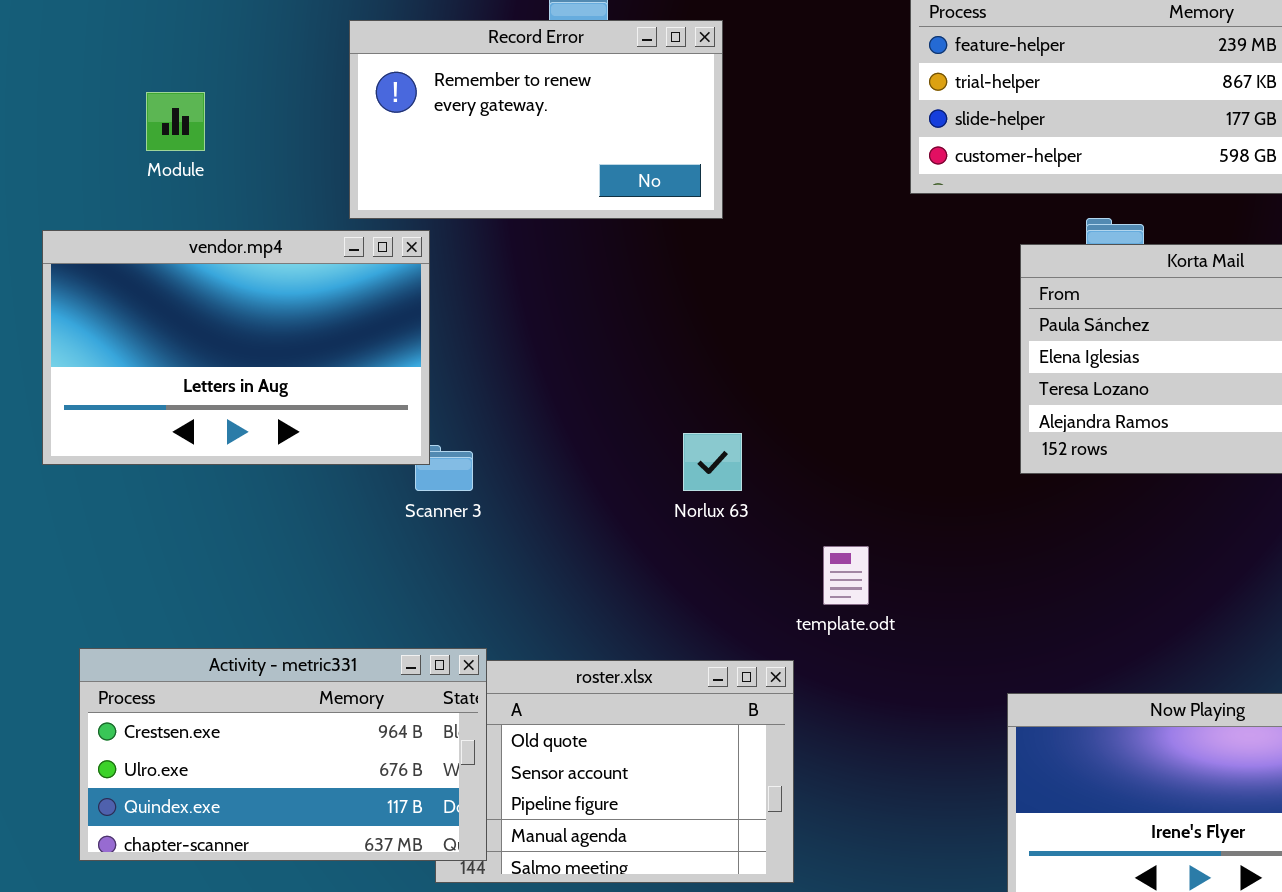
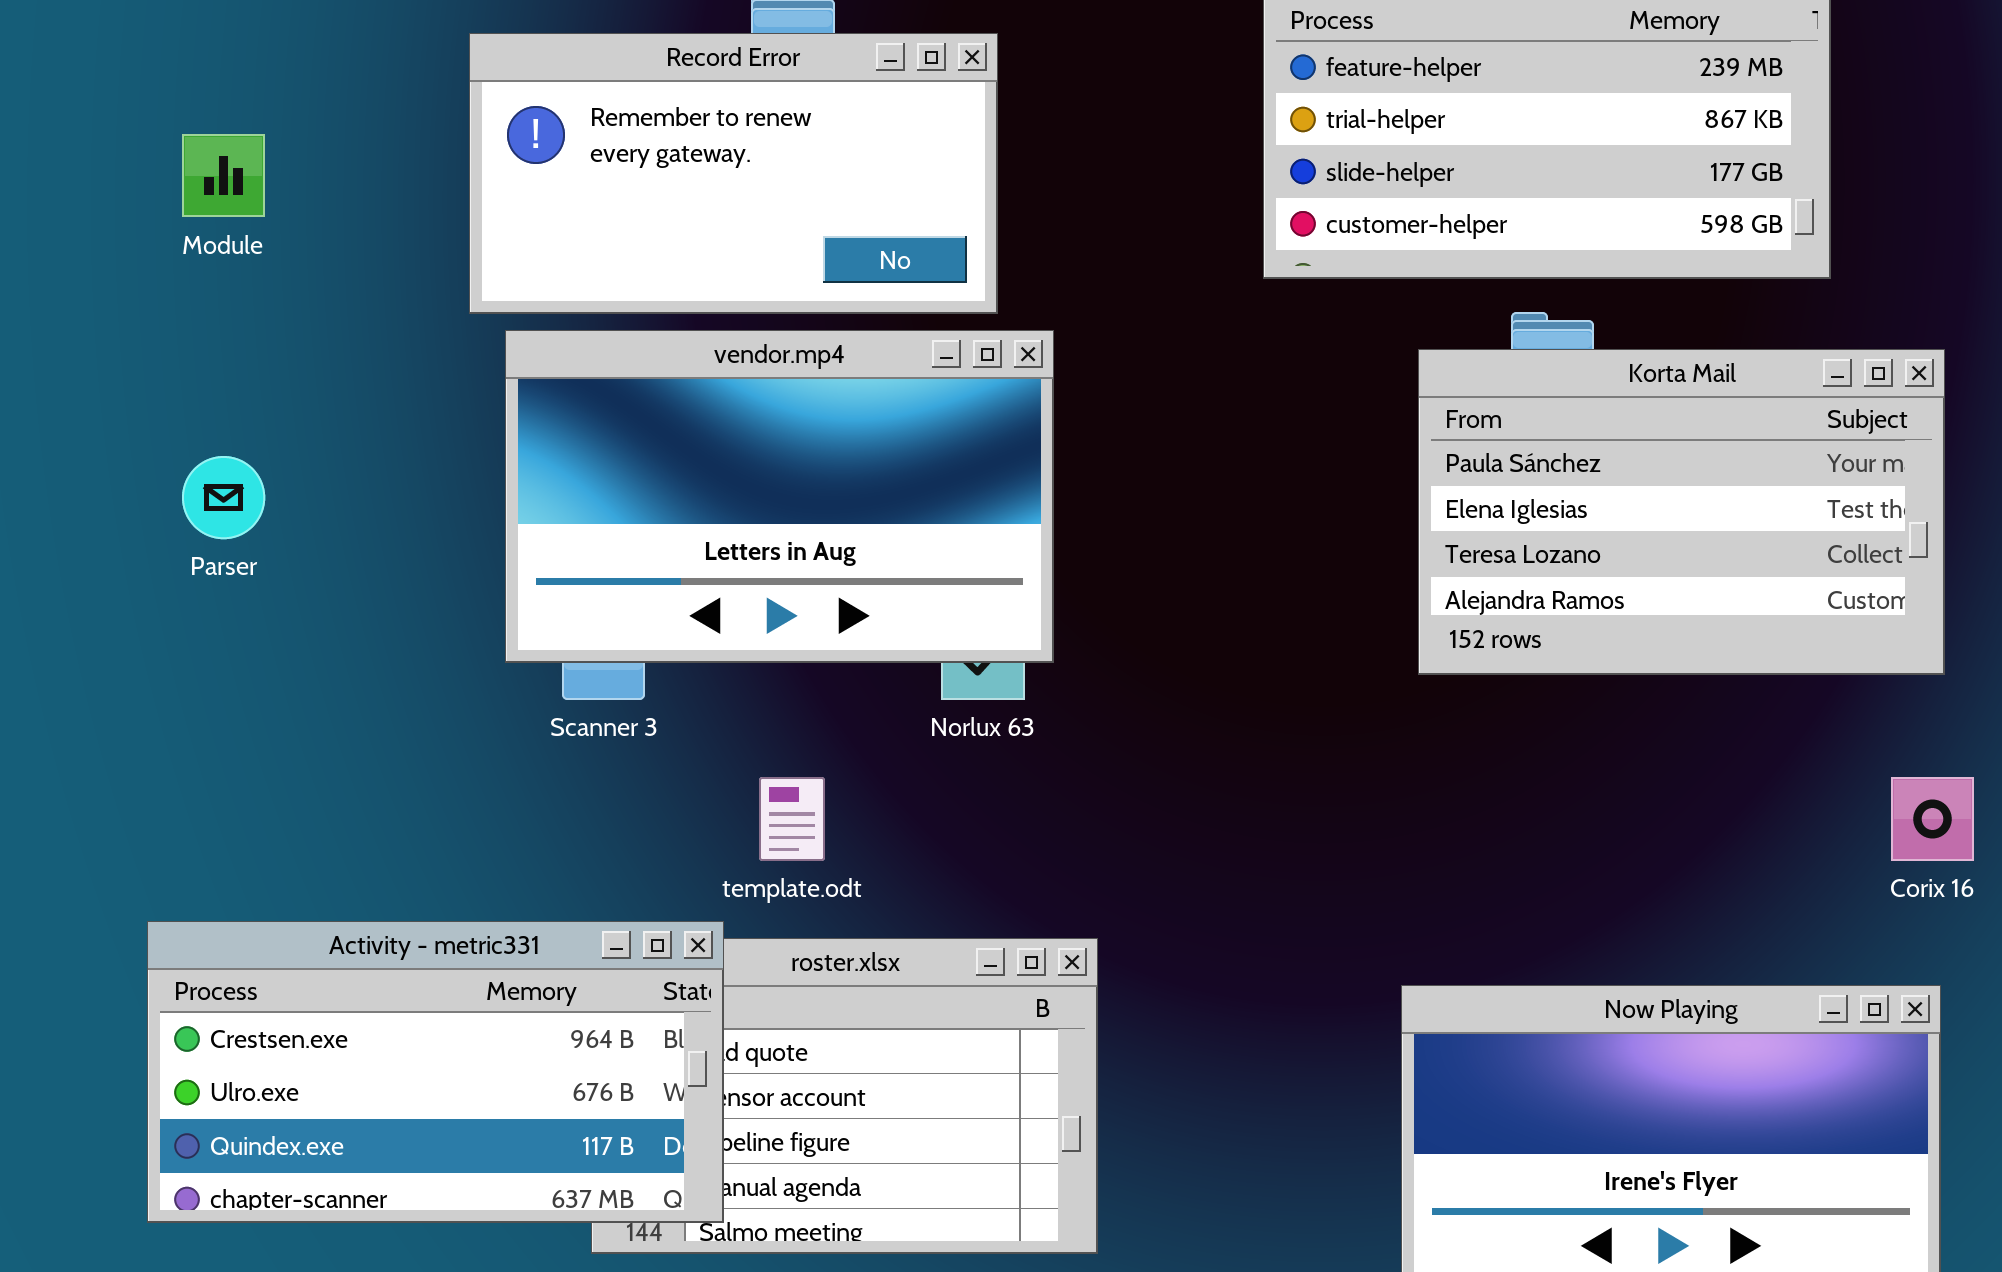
vendor.mp4: [42,230,430,465] -> [505,330,1054,663], moved
template.odt: [823,546,869,605] -> [759,777,825,861], moved
Activity - metric331: [79,648,487,861] -> [147,921,724,1223], moved

